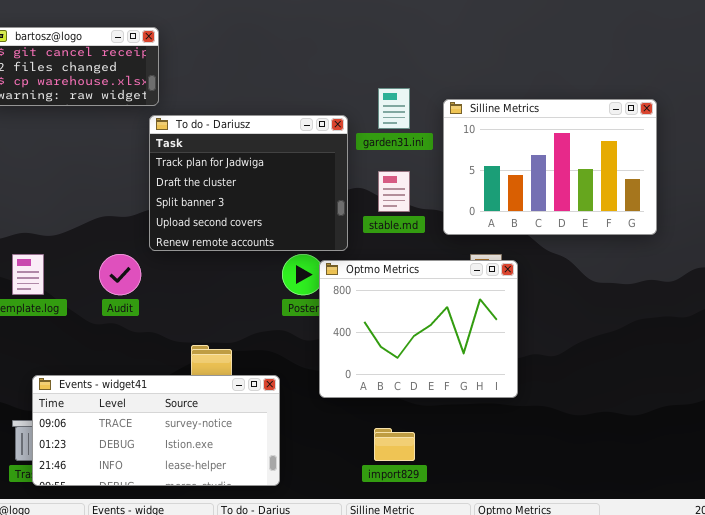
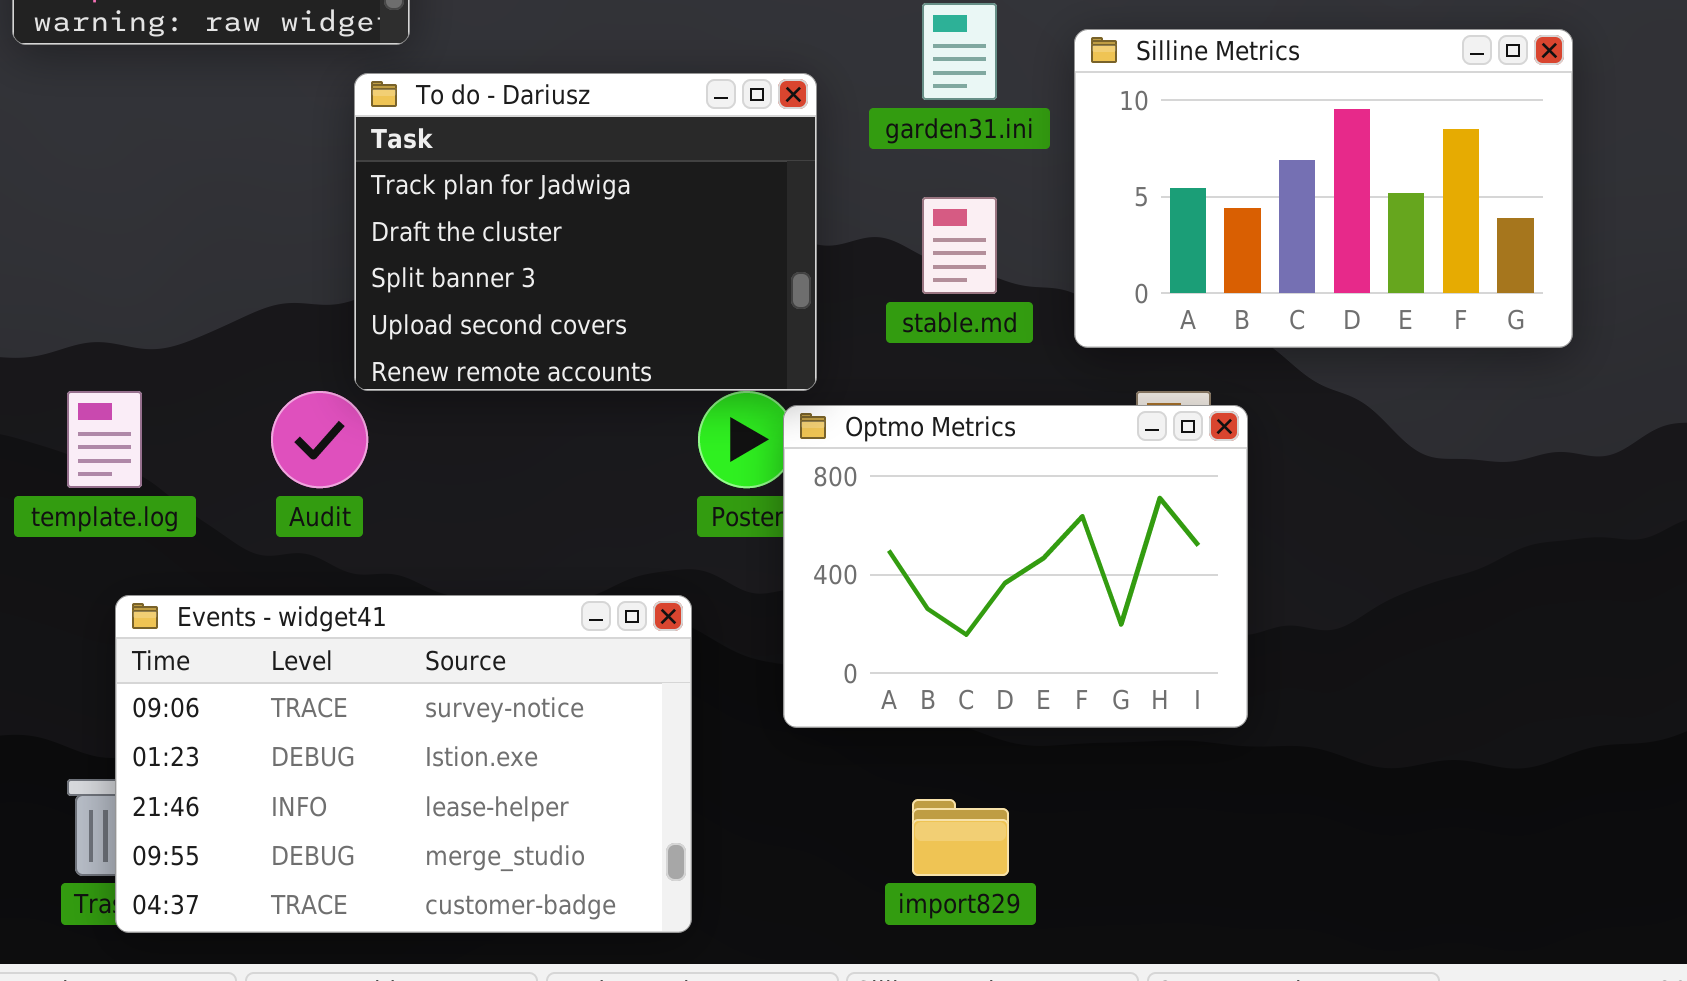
To do - Dariusz: [149,115,348,251] -> [354,73,817,391], moved
Events - widget41: [32,375,280,486] -> [115,595,692,933], resized

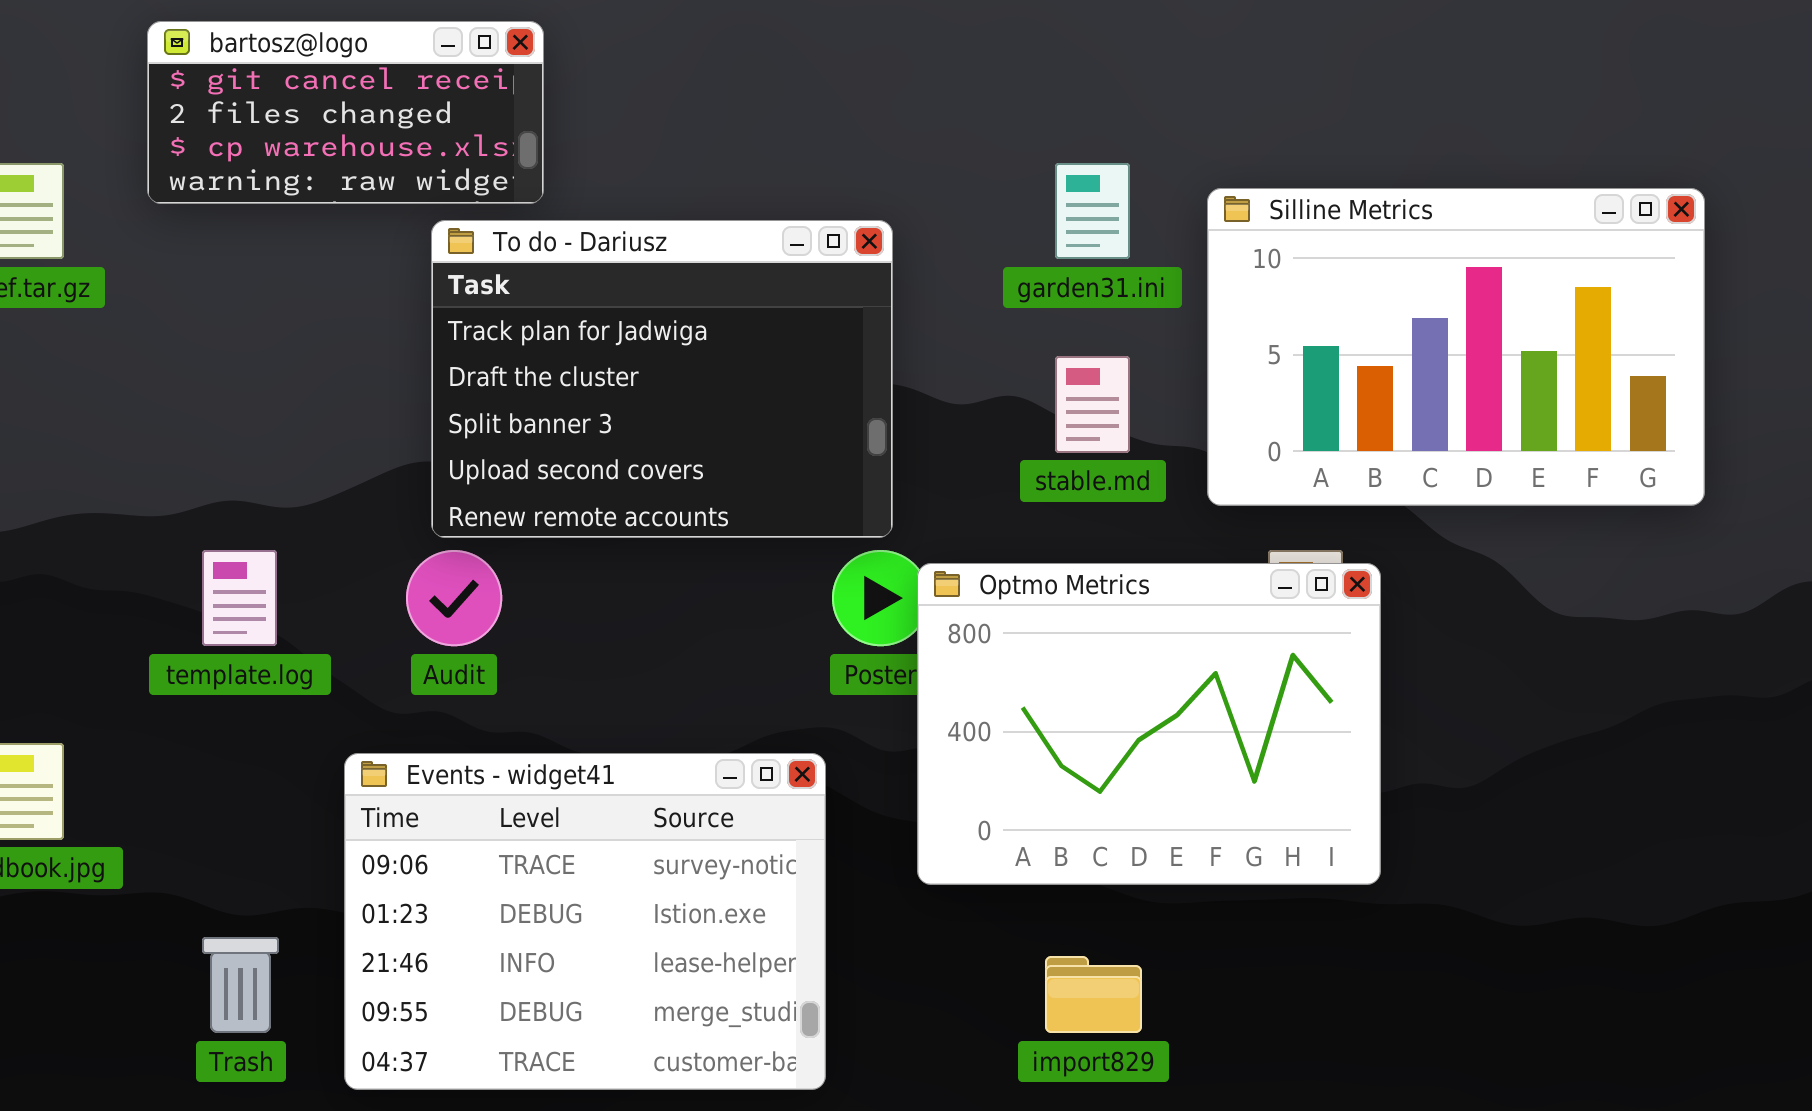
To do - Dariusz: [354,73,817,391] -> [431,220,893,538], moved
Events - widget41: [115,595,692,933] -> [344,753,826,1090], resized

